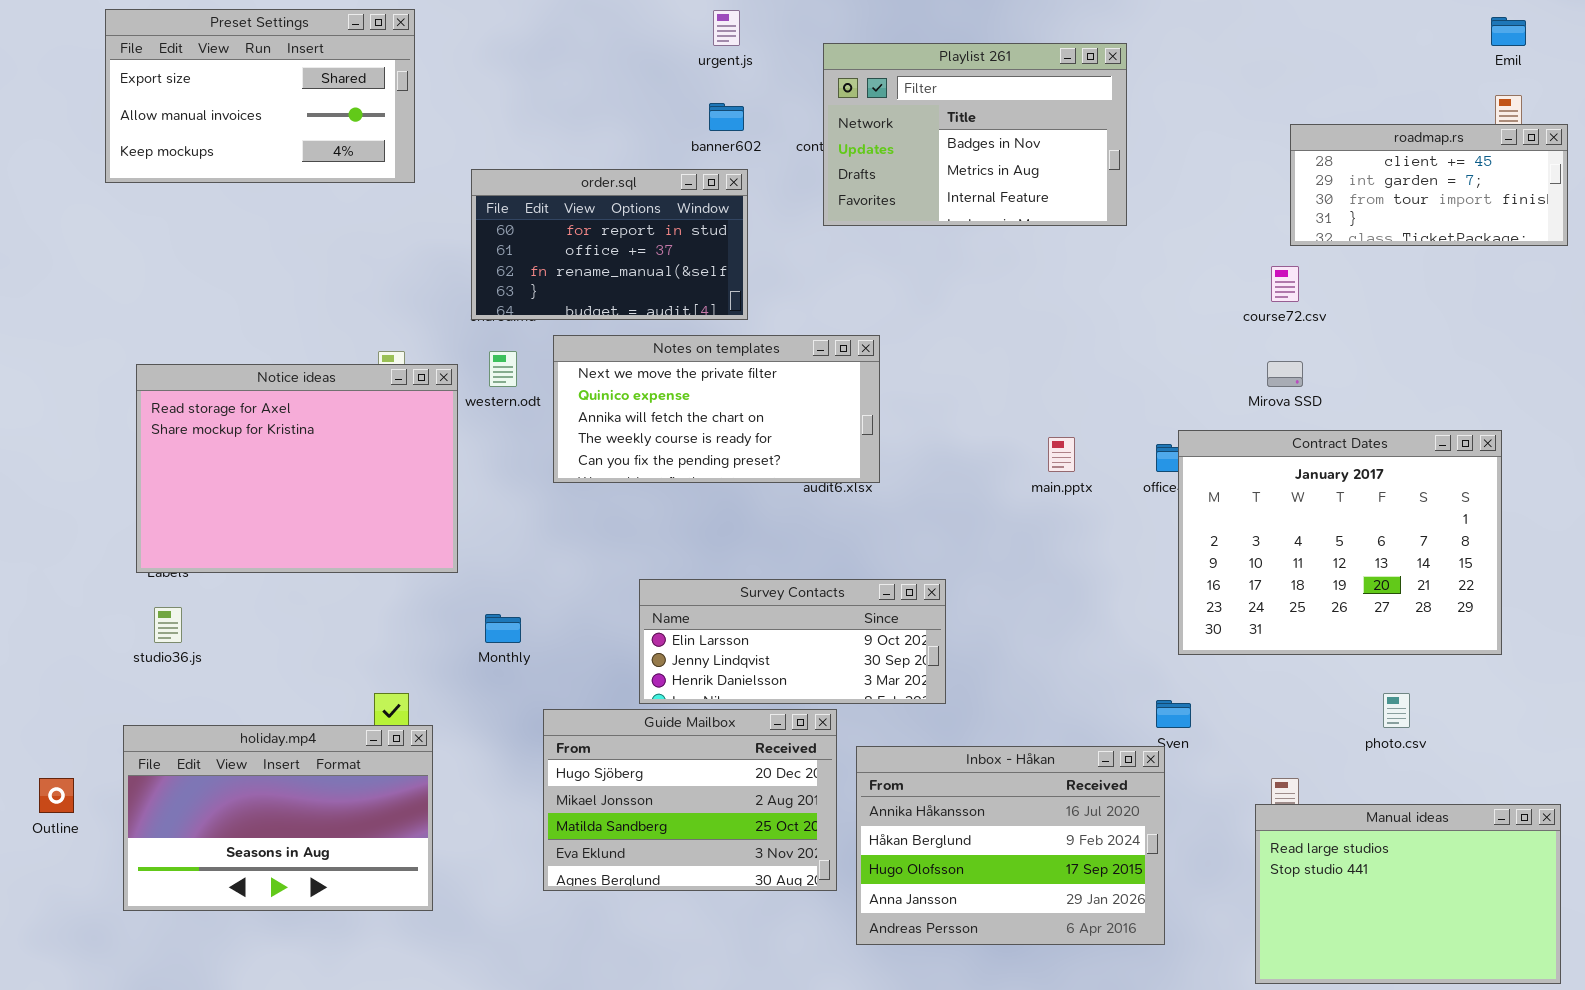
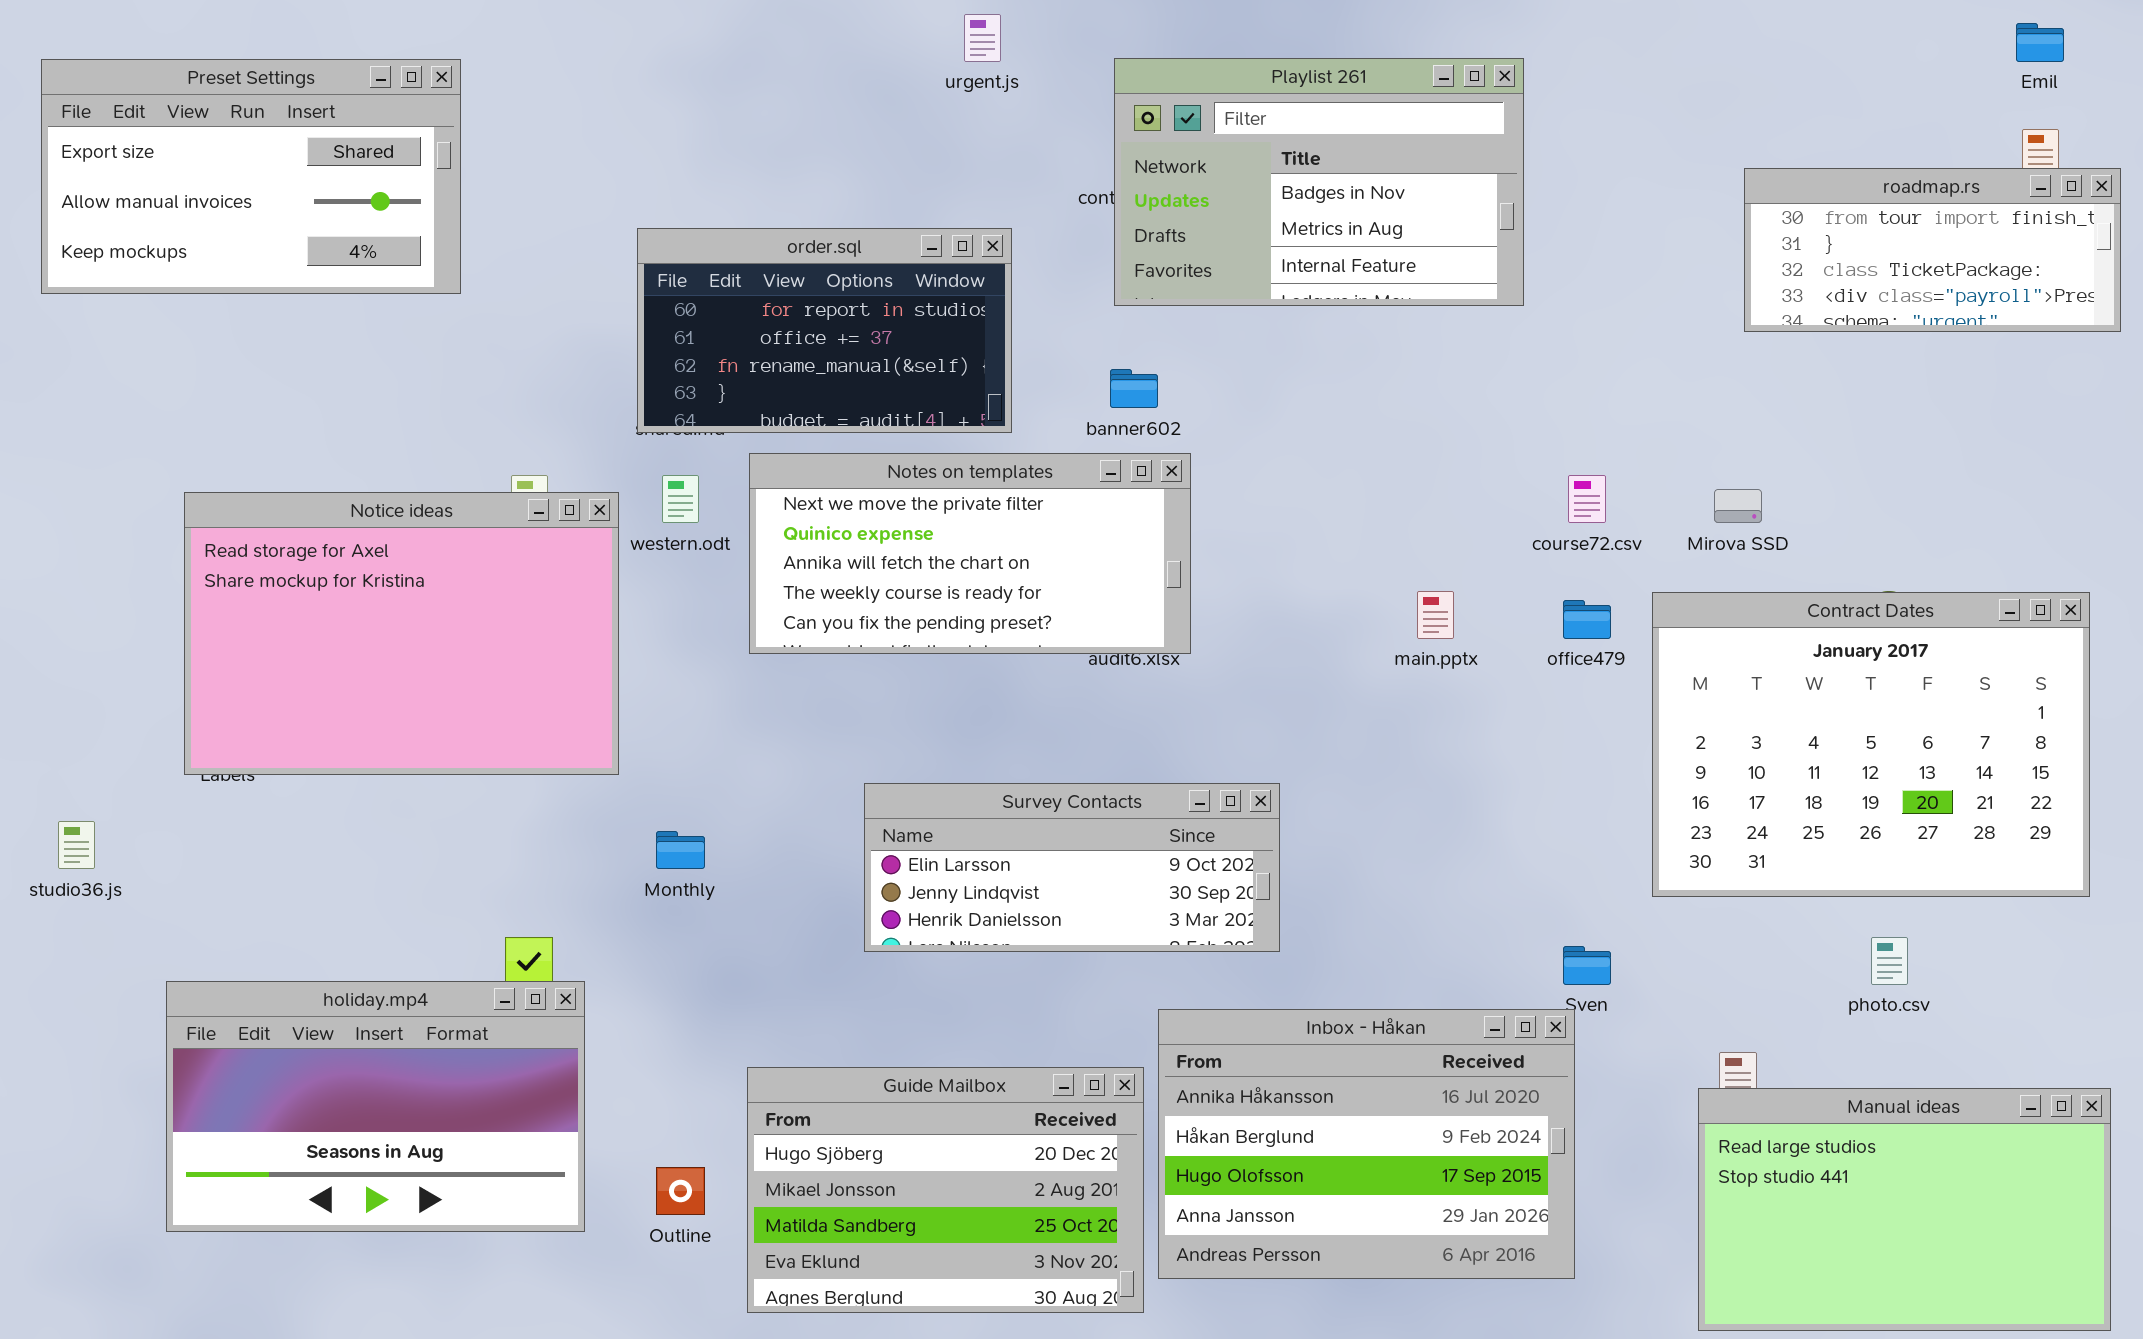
Preset Settings: [105,9,415,183] -> [41,59,461,294], moved
banner602: [709,103,744,131] -> [1110,369,1158,408], moved
roadmap.rs: [1290,124,1568,246] -> [1744,168,2121,332], scrolled down 2 rows
course72.csv: [1271,266,1299,302] -> [1568,475,1606,523], moved
Contract Dates: [1178,430,1502,655] -> [1652,592,2090,897], moved
studio36.js: [154,607,182,643] -> [58,821,95,869], moved
Guide Mailbox: [543,709,837,891] -> [747,1067,1144,1313], moved
Outline: [39,778,74,813] -> [656,1167,705,1215], moved

